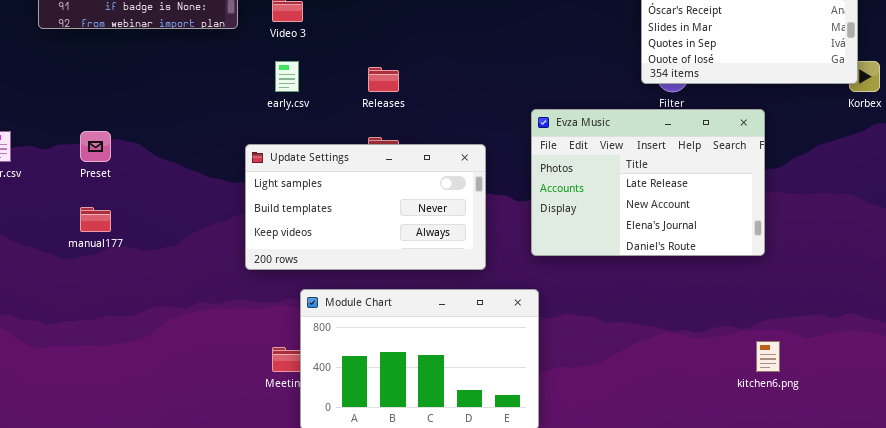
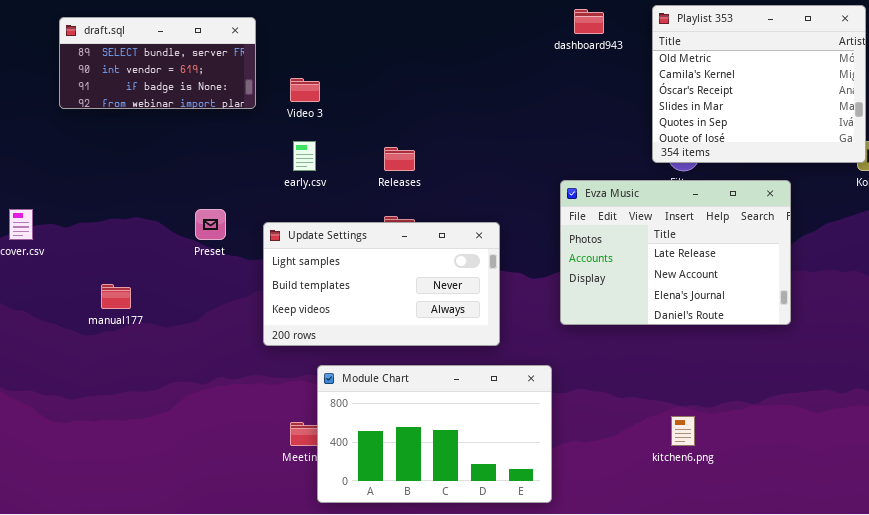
Evza Music: [531,109,765,256] -> [560,180,791,325], moved
Preset: [80,131,111,162] -> [195,209,226,240], moved
kitchen6.png: [756,341,780,372] -> [671,416,695,446], moved

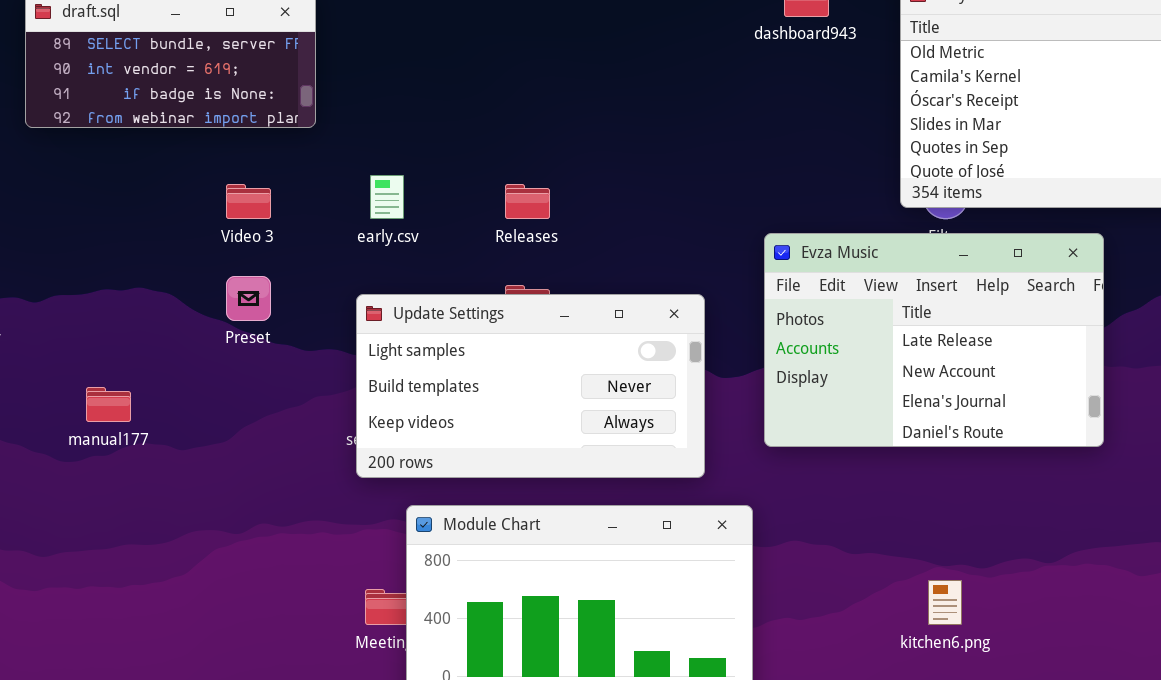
Video 3: [290,78,320,102] -> [226,184,271,219], moved
Update Settings: [263,222,500,346] -> [356,294,705,478], moved

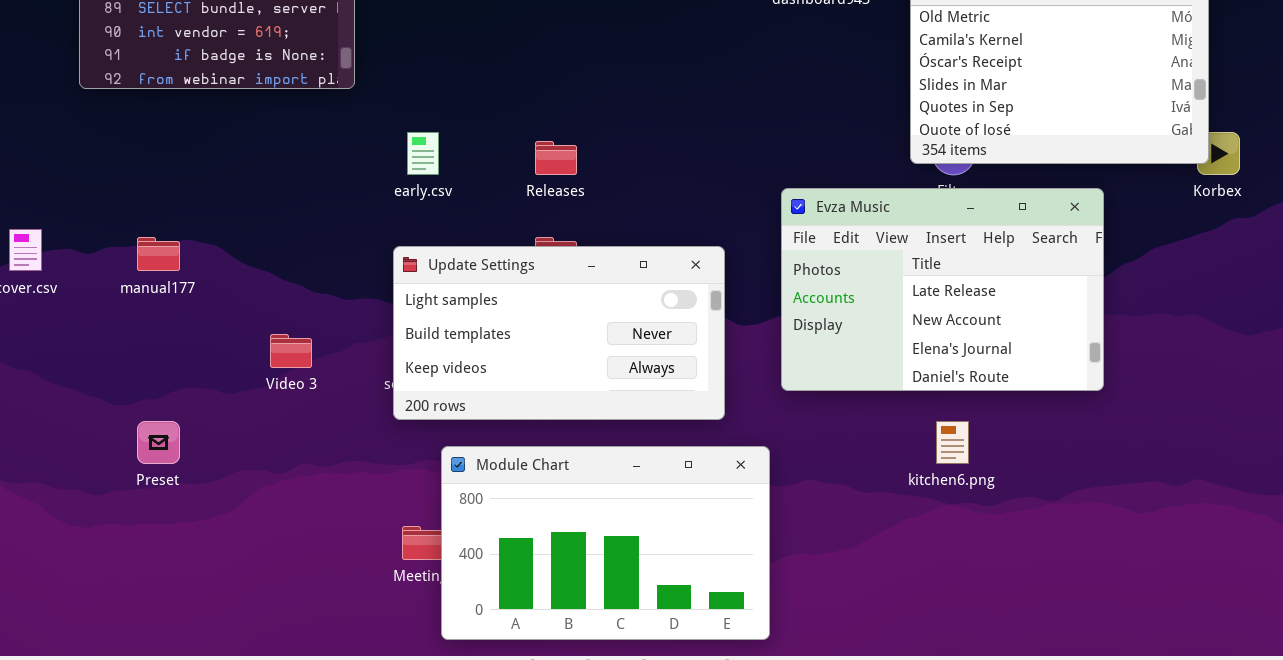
Video 3: [226,184,271,219] -> [270,334,312,368], moved
Preset: [226,276,271,321] -> [137,421,180,464], moved
manual177: [86,387,131,422] -> [137,237,180,271], moved
kitchen6.png: [928,580,962,625] -> [936,421,969,464], moved

